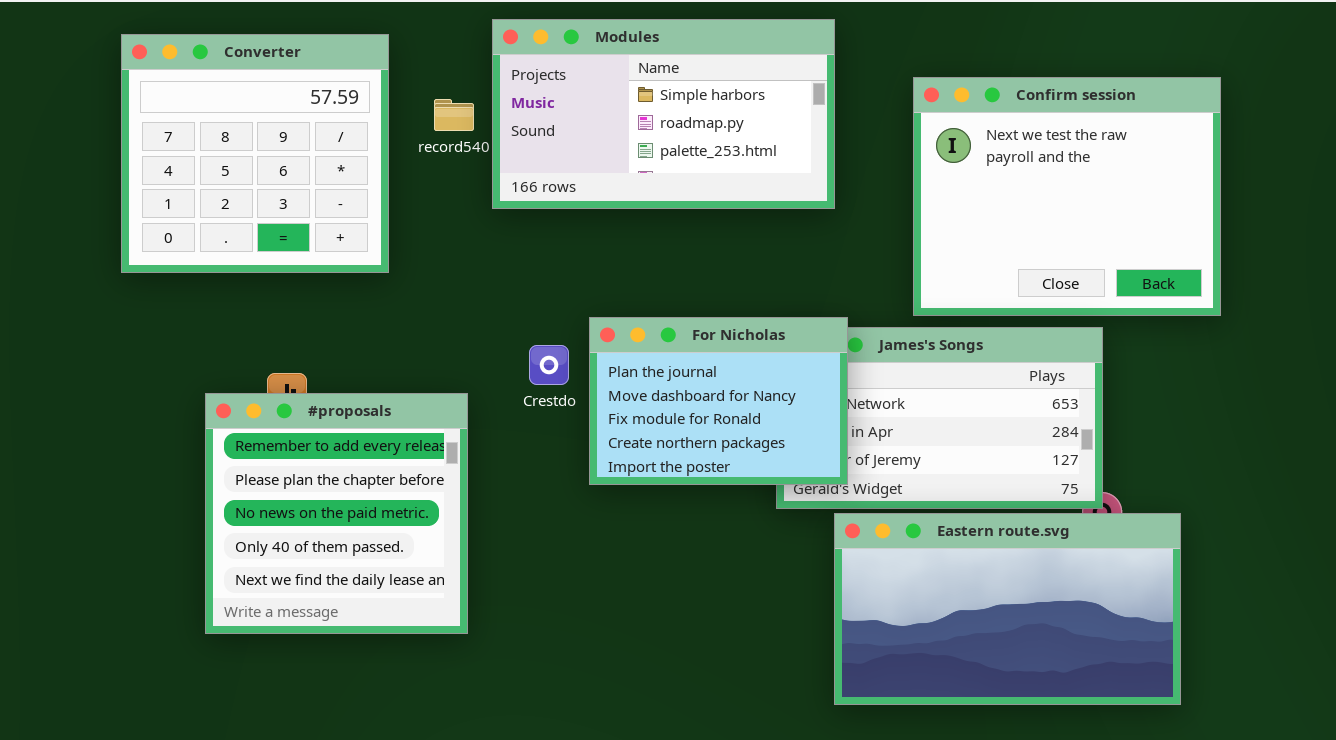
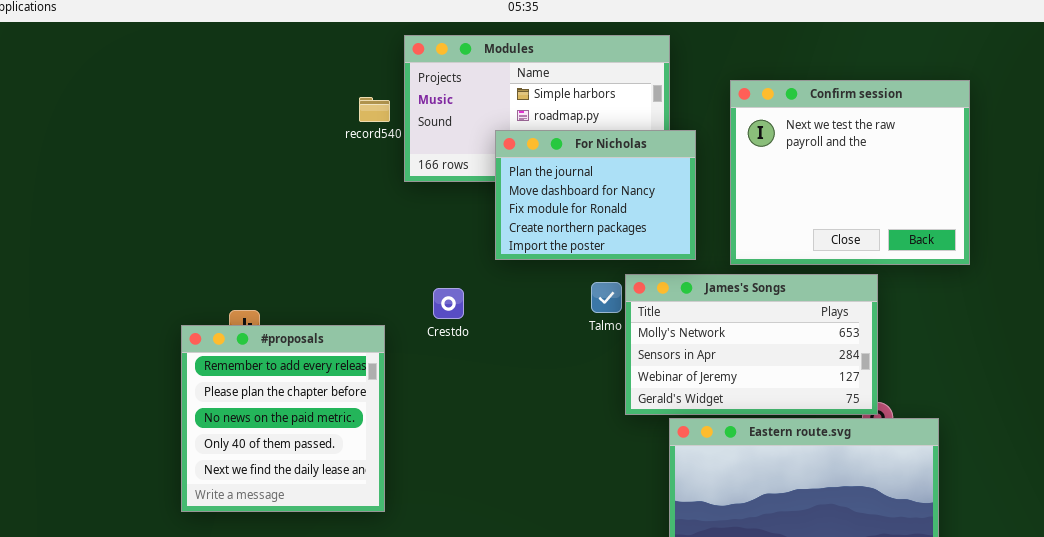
Converter: [121,34,389,273] -> none, closed
For Nicholas: [589,317,848,485] -> [495,130,696,260], moved

